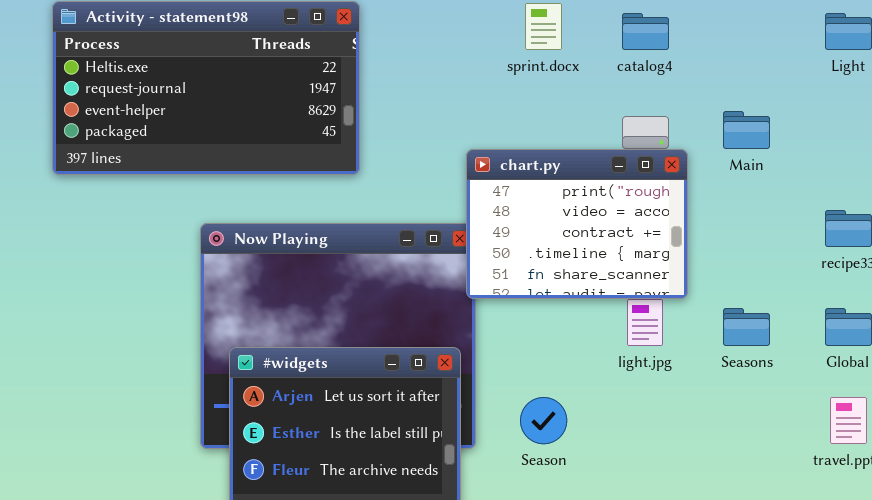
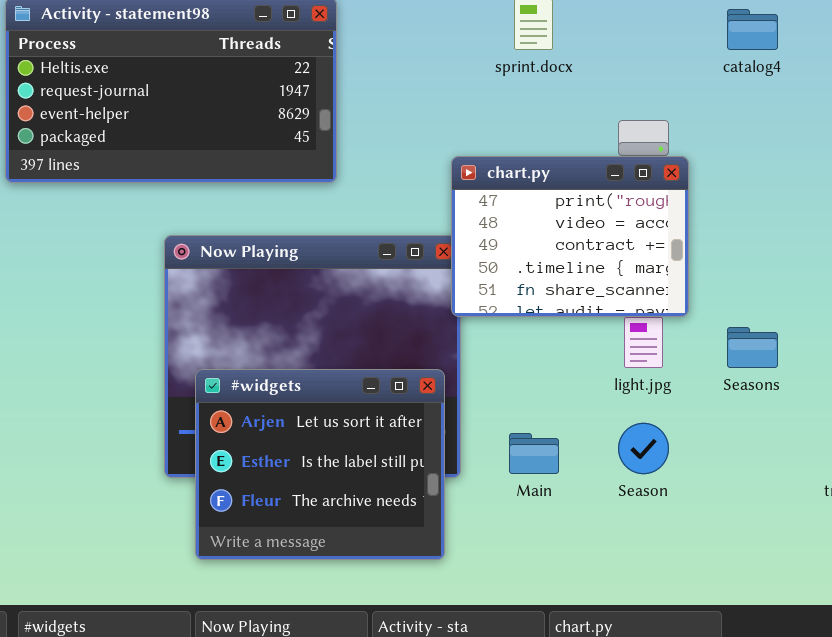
catalog4: [622,13,669,50] -> [727,9,778,50], moved
Main: [723,111,770,149] -> [509,433,559,474], moved
Season: [520,397,567,444] -> [618,423,669,474], moved

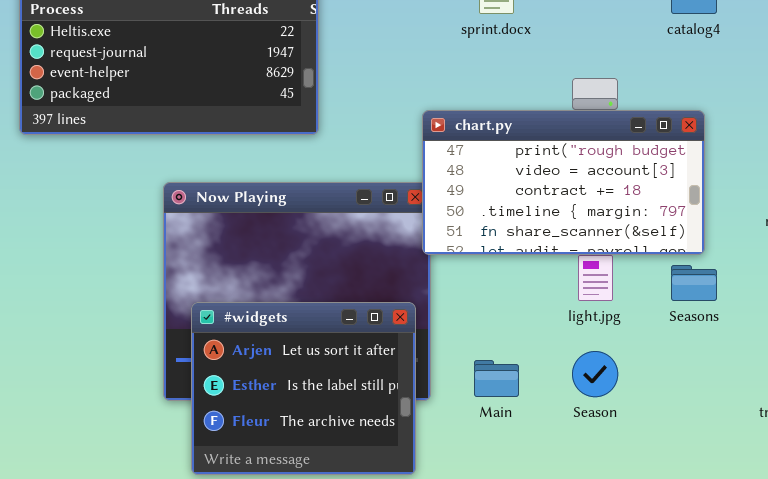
chart.py: [451,156,689,317] -> [422,110,705,255], resized

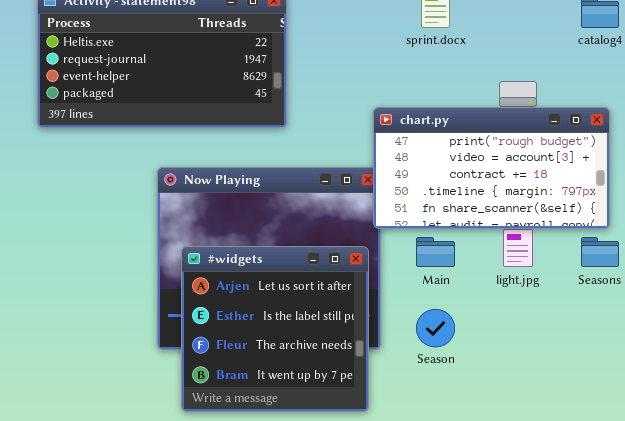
#widgets: [191,302,416,475] -> [181,246,369,412], resized
Season: [572,351,618,397] -> [416,309,455,347], moved
Main: [474,360,519,397] -> [416,237,455,267], moved

